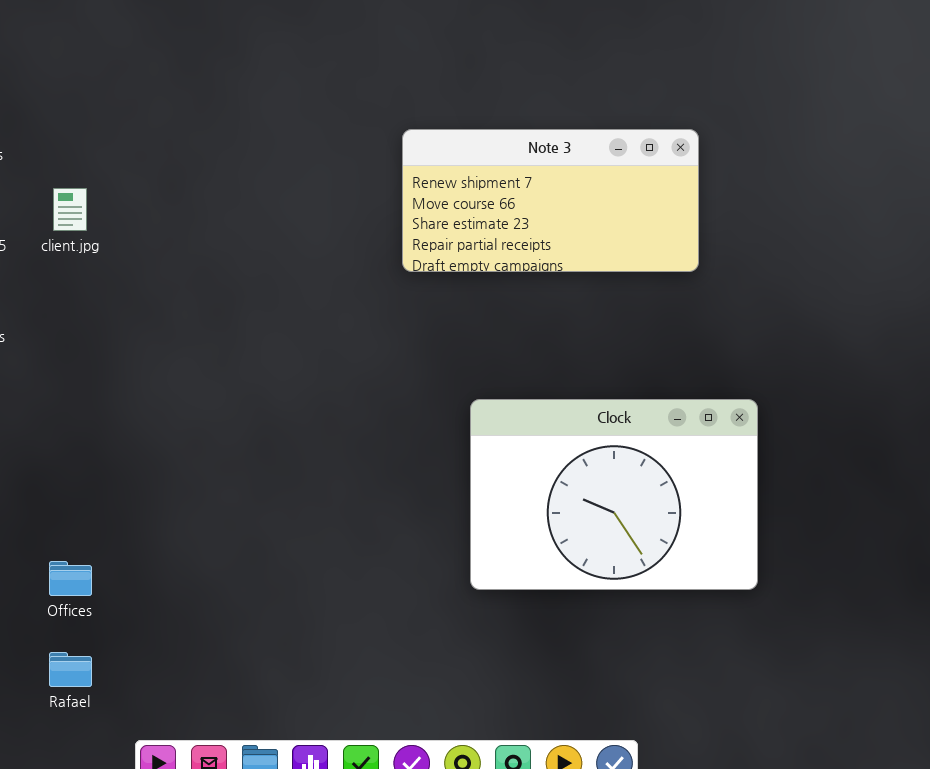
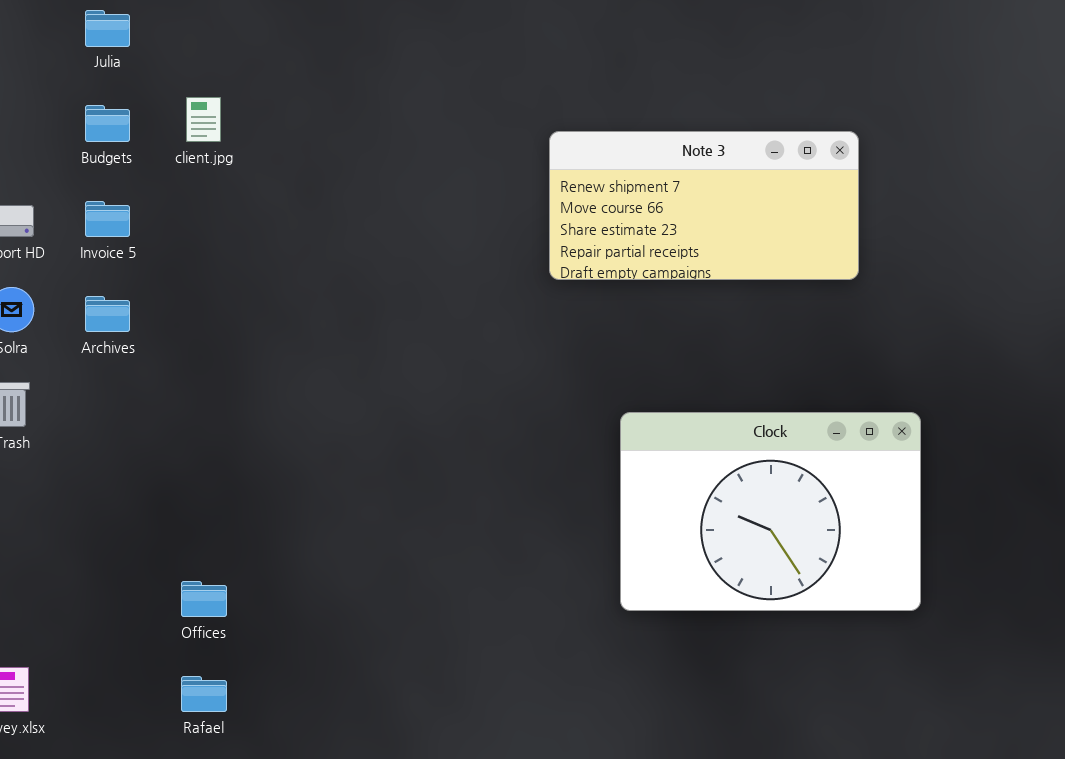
client.jpg: [53,188,87,231] -> [186,97,221,142], moved

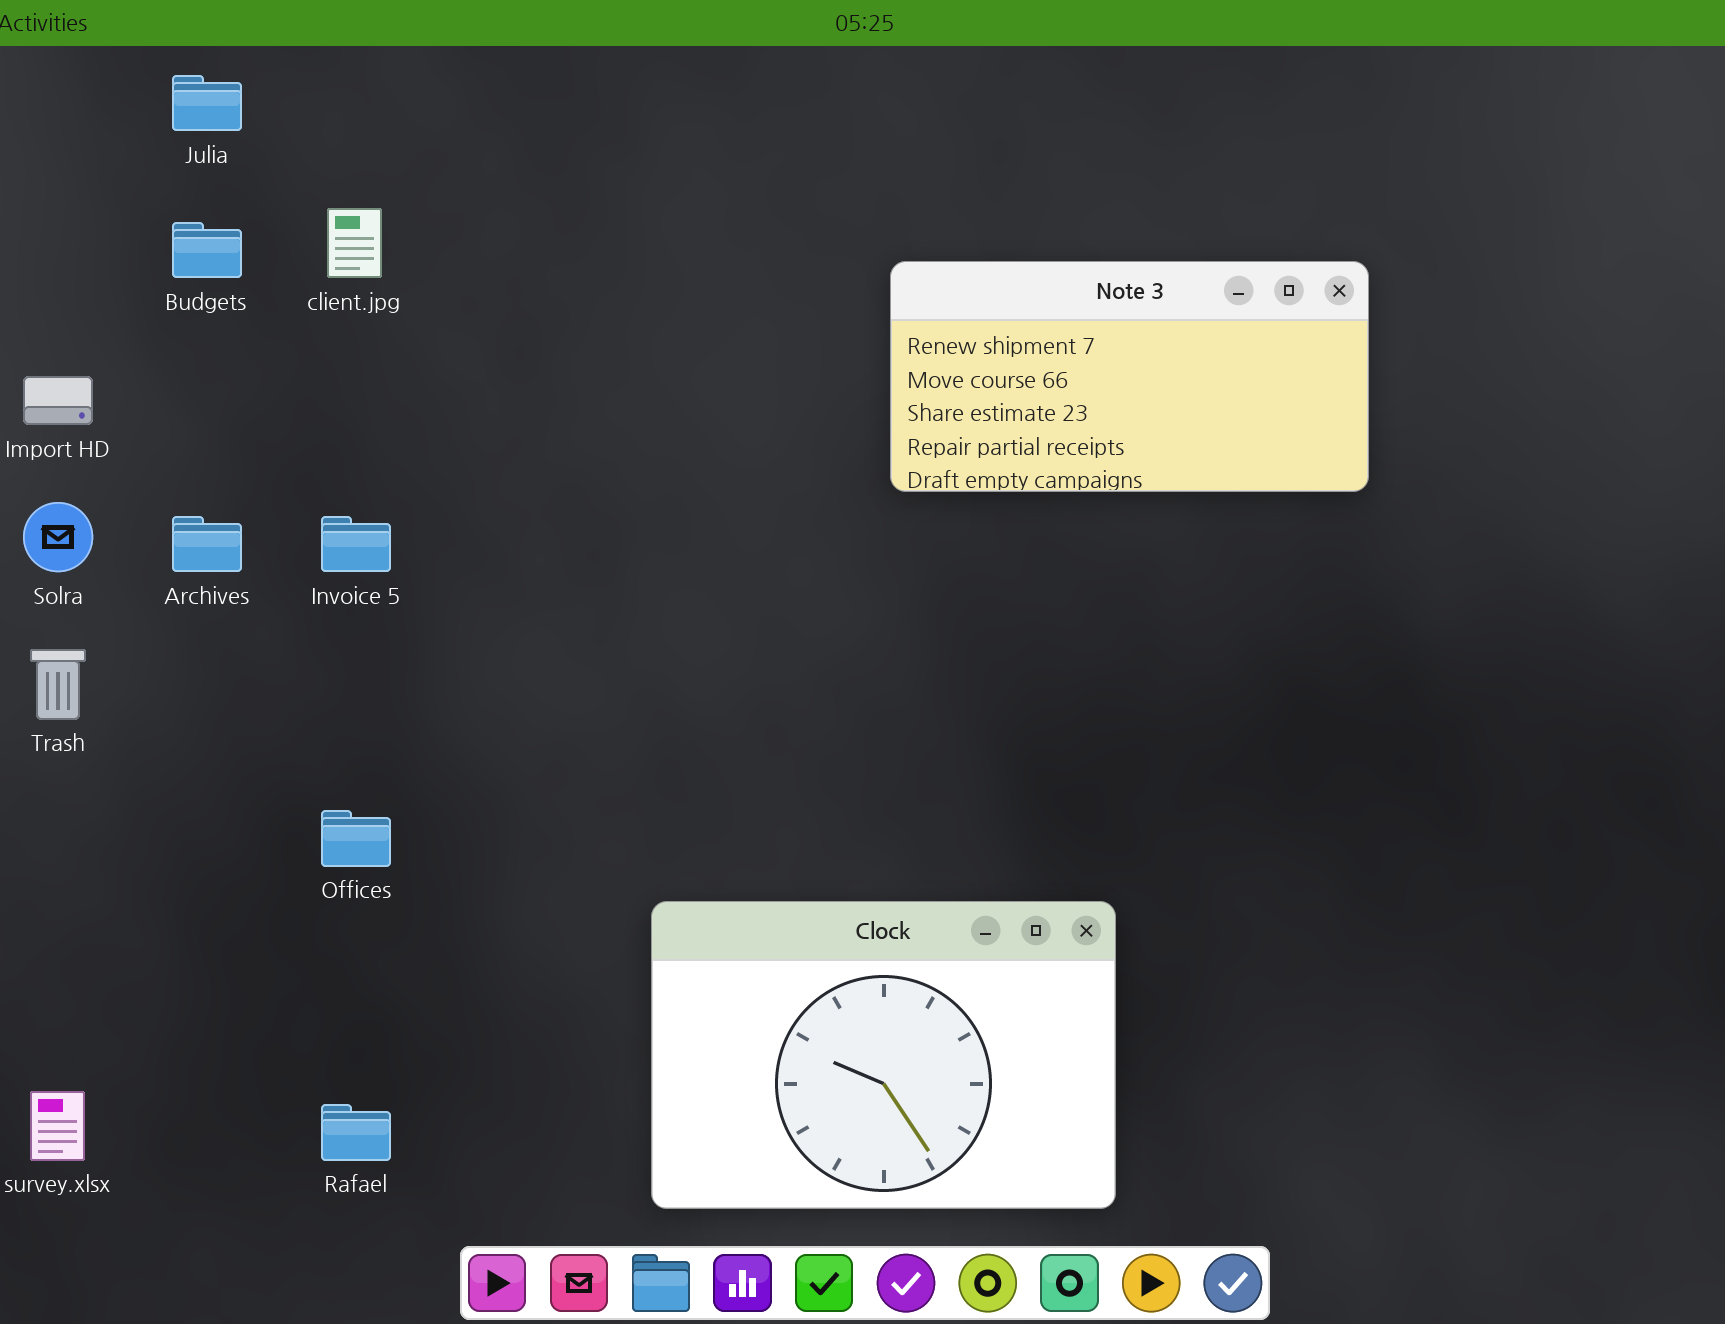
Invoice 5: [85,201,130,237] -> [321,516,391,572], moved
Clock: [620,412,921,611] -> [651,901,1116,1209], moved
Offices: [181,581,227,617] -> [321,810,391,867], moved

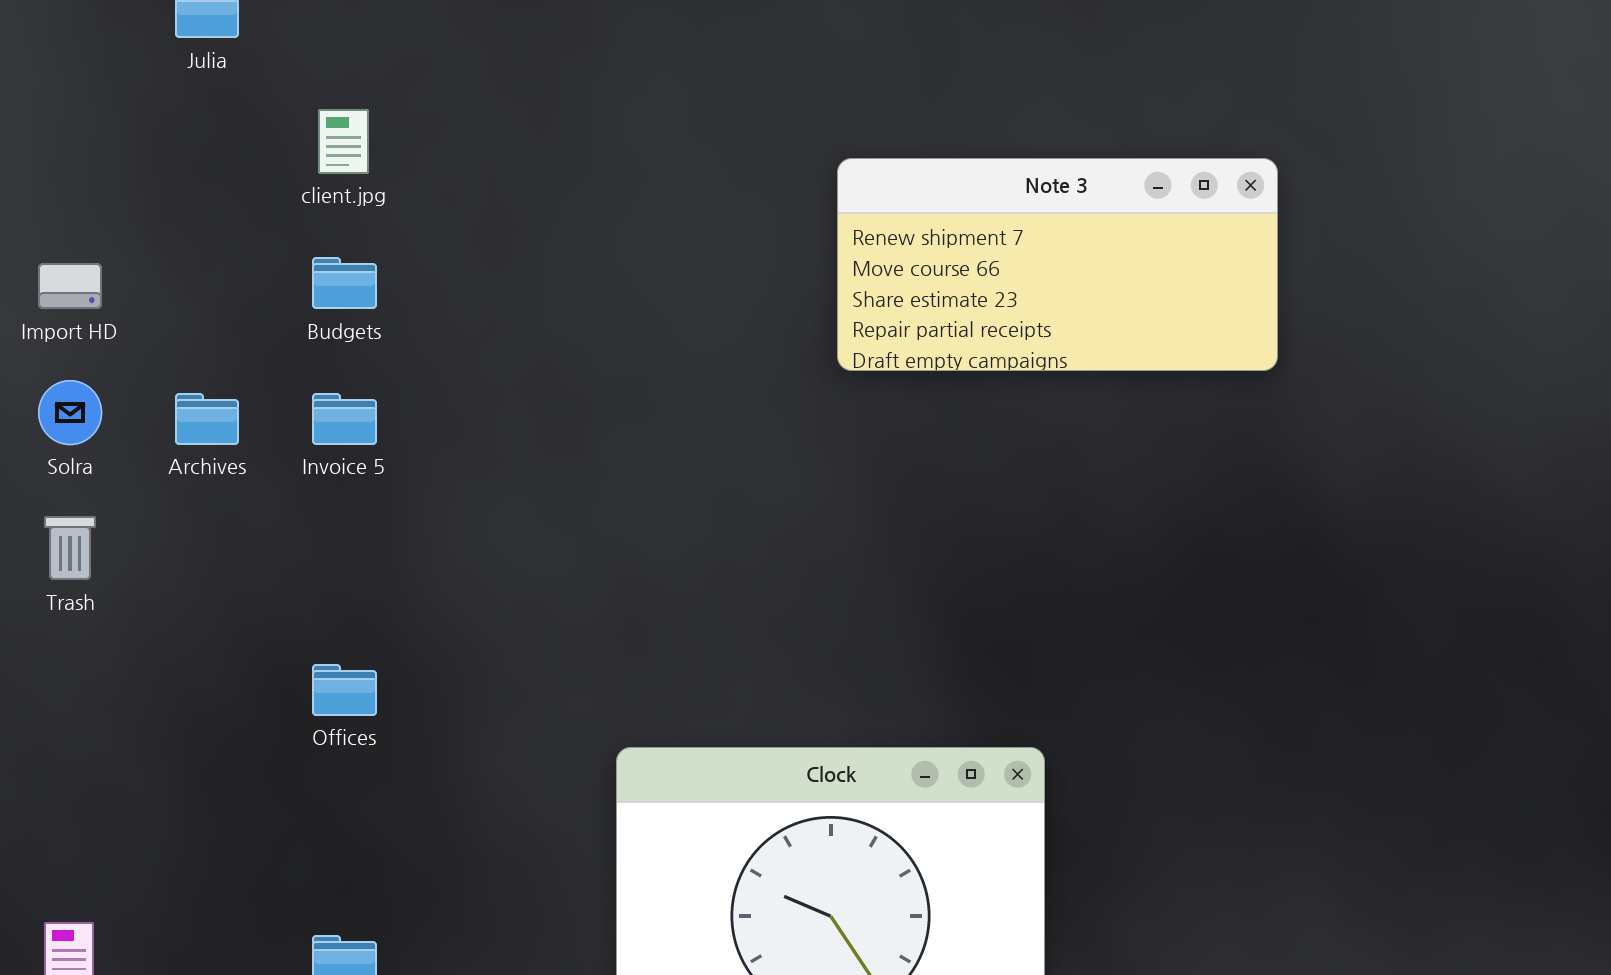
Budgets: [172,222,242,278] -> [312,257,377,309], moved

